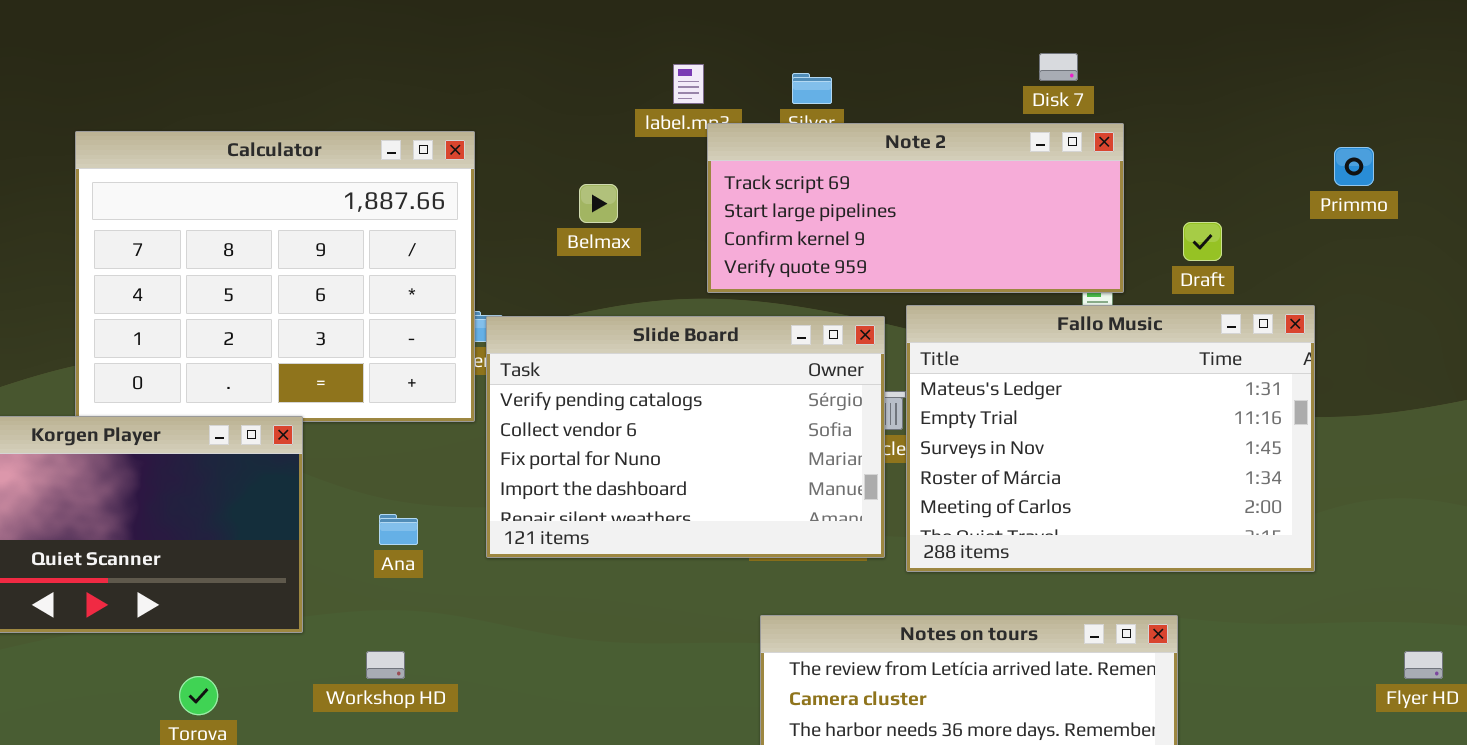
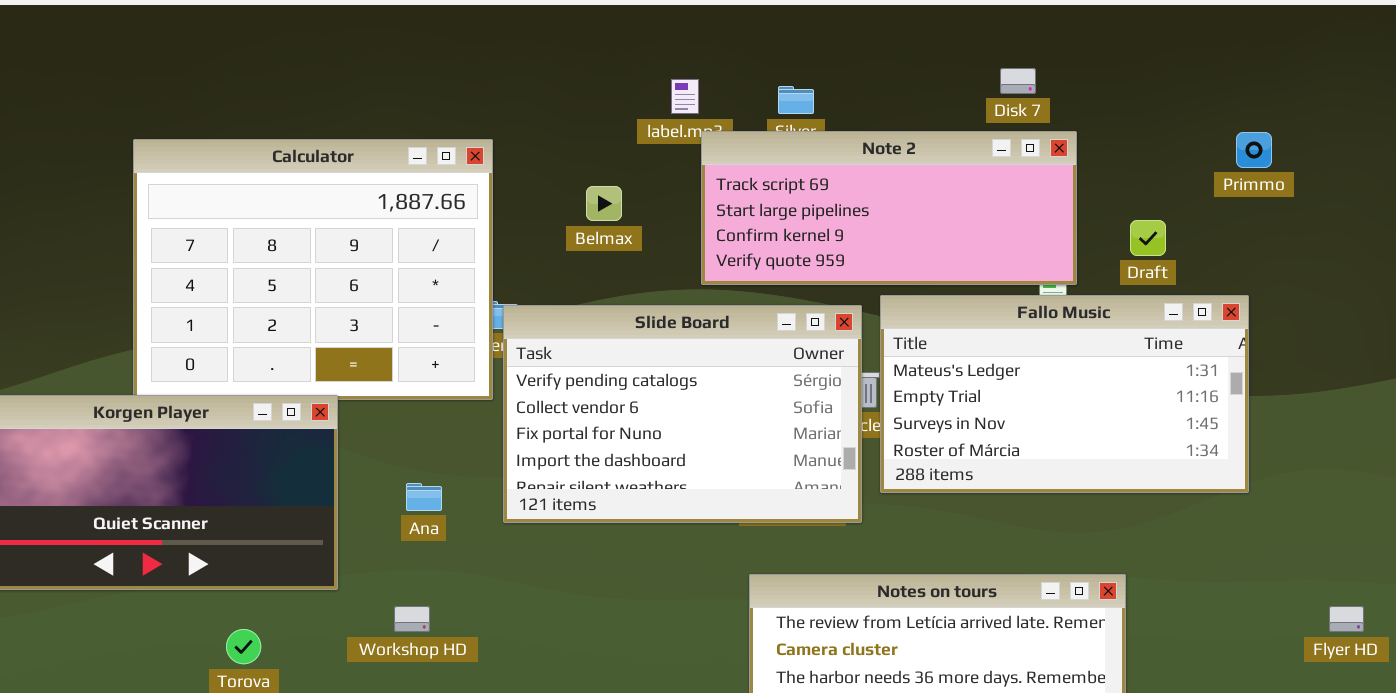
Primmo: [1334,147,1374,186] -> [1236,132,1272,168], moved
Fallo Music: [906,305,1315,572] -> [880,295,1249,493], resized

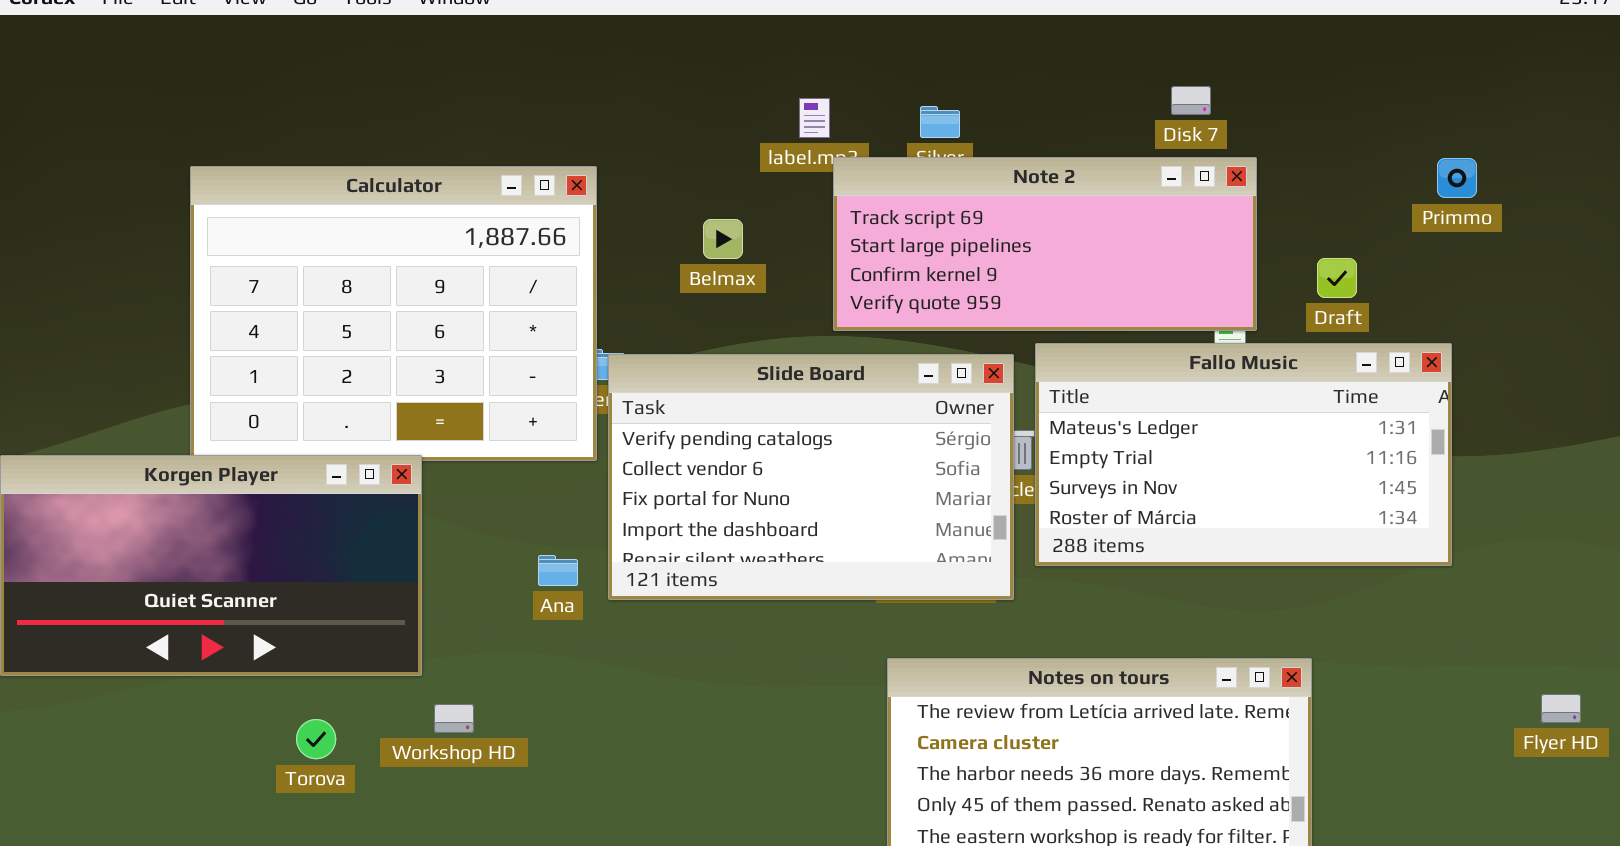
Ana: [406,483,442,511] -> [538,555,578,586], moved
Workshop HD: [394,606,430,632] -> [434,704,474,733], moved

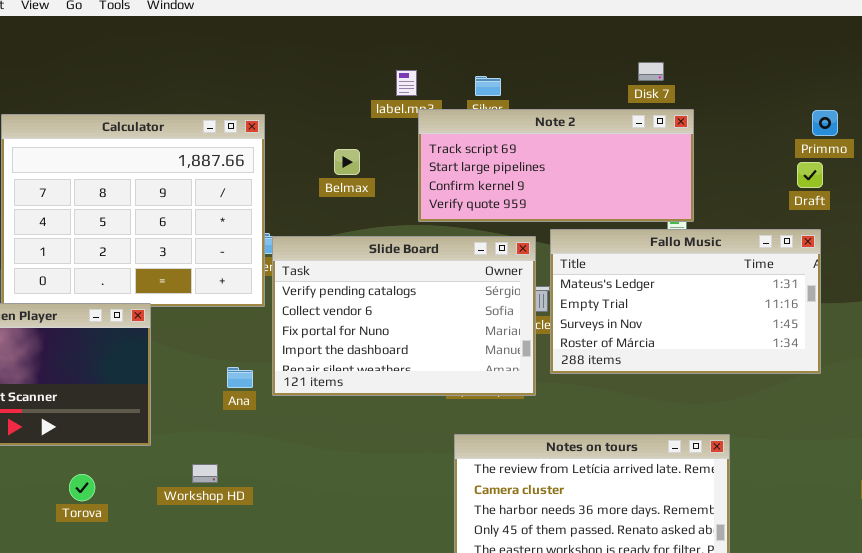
Draft: [1317,258,1357,298] -> [797,162,823,188], moved
Workshop HD: [434,704,474,733] -> [192,464,218,483], moved

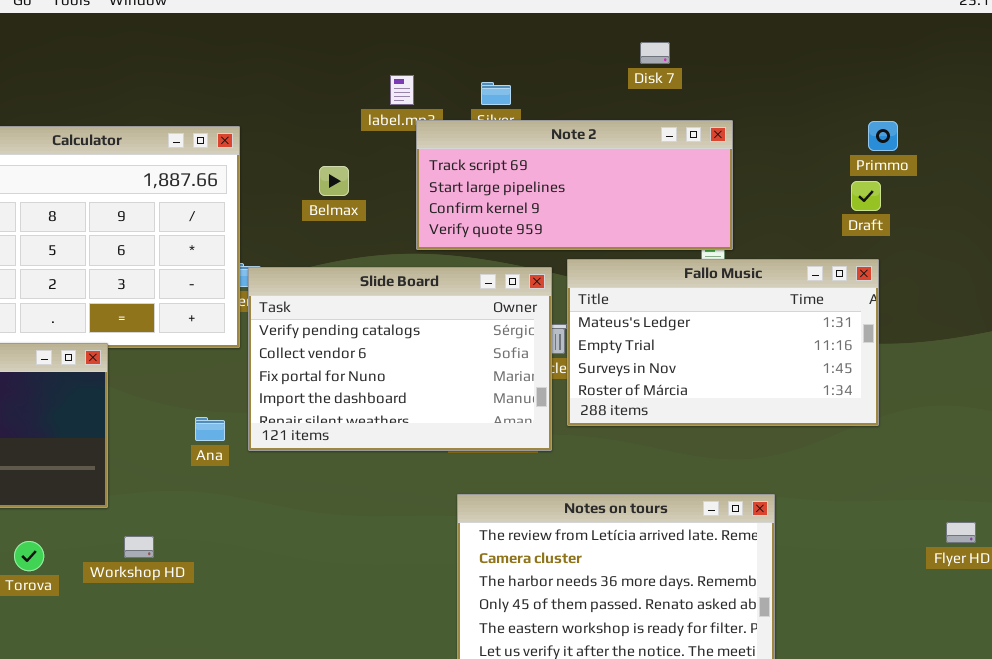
Disk 7: [638,62,664,81] -> [640,42,670,64], moved
Workshop HD: [192,464,218,483] -> [124,536,154,558], moved

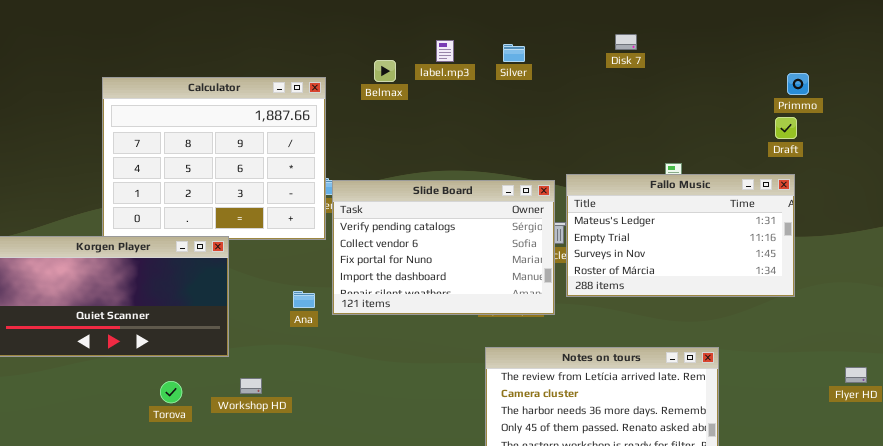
Disk 7: [640,42,670,64] -> [615,34,637,50], moved
Note 2: [416,120,733,250] -> none, closed
Belmax: [319,166,349,196] -> [374,60,396,82], moved

